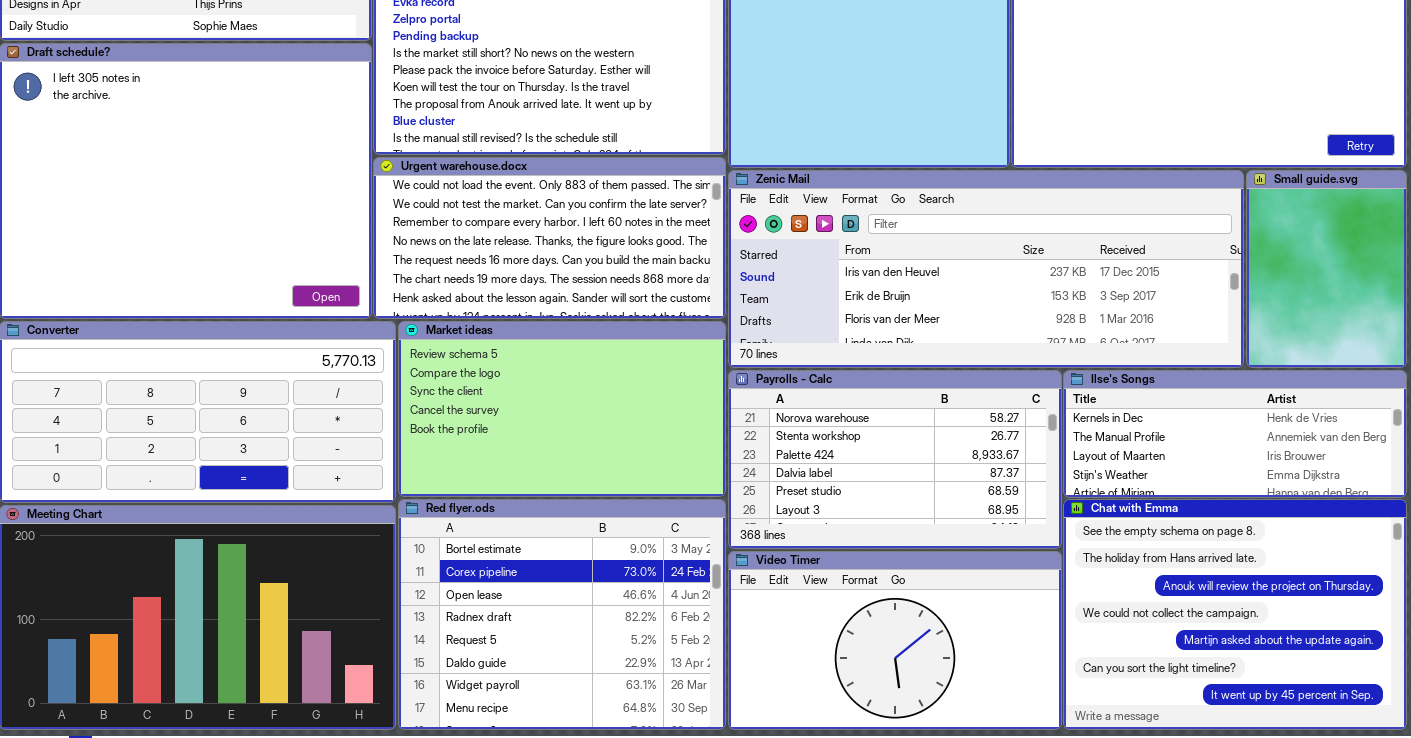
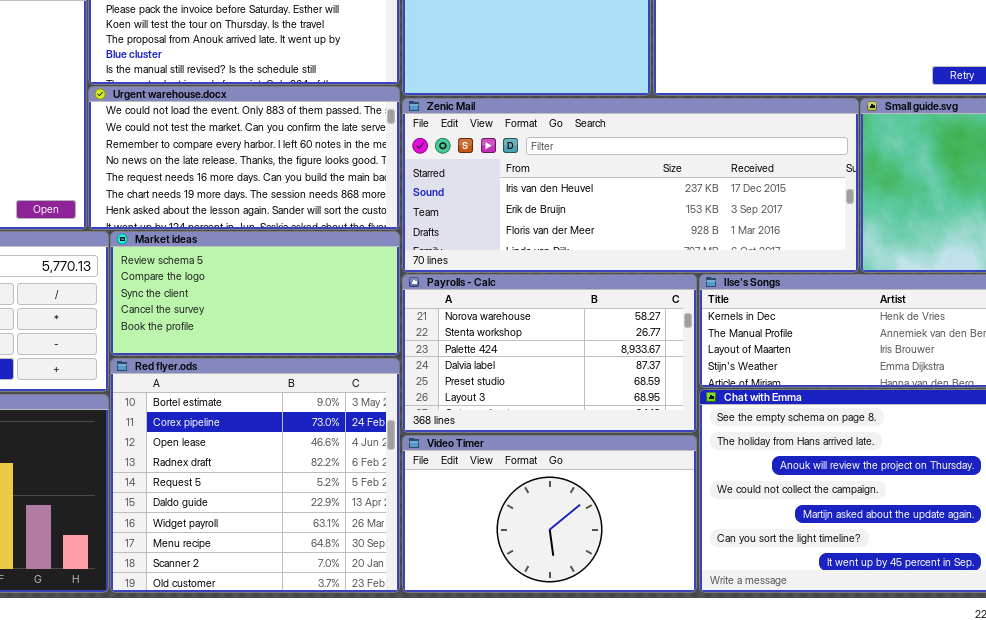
Market ideas: [398,321,726,497] -> [110,231,400,356], resized
Red flyer.ods: [398,499,726,730] -> [110,358,400,593], resized

